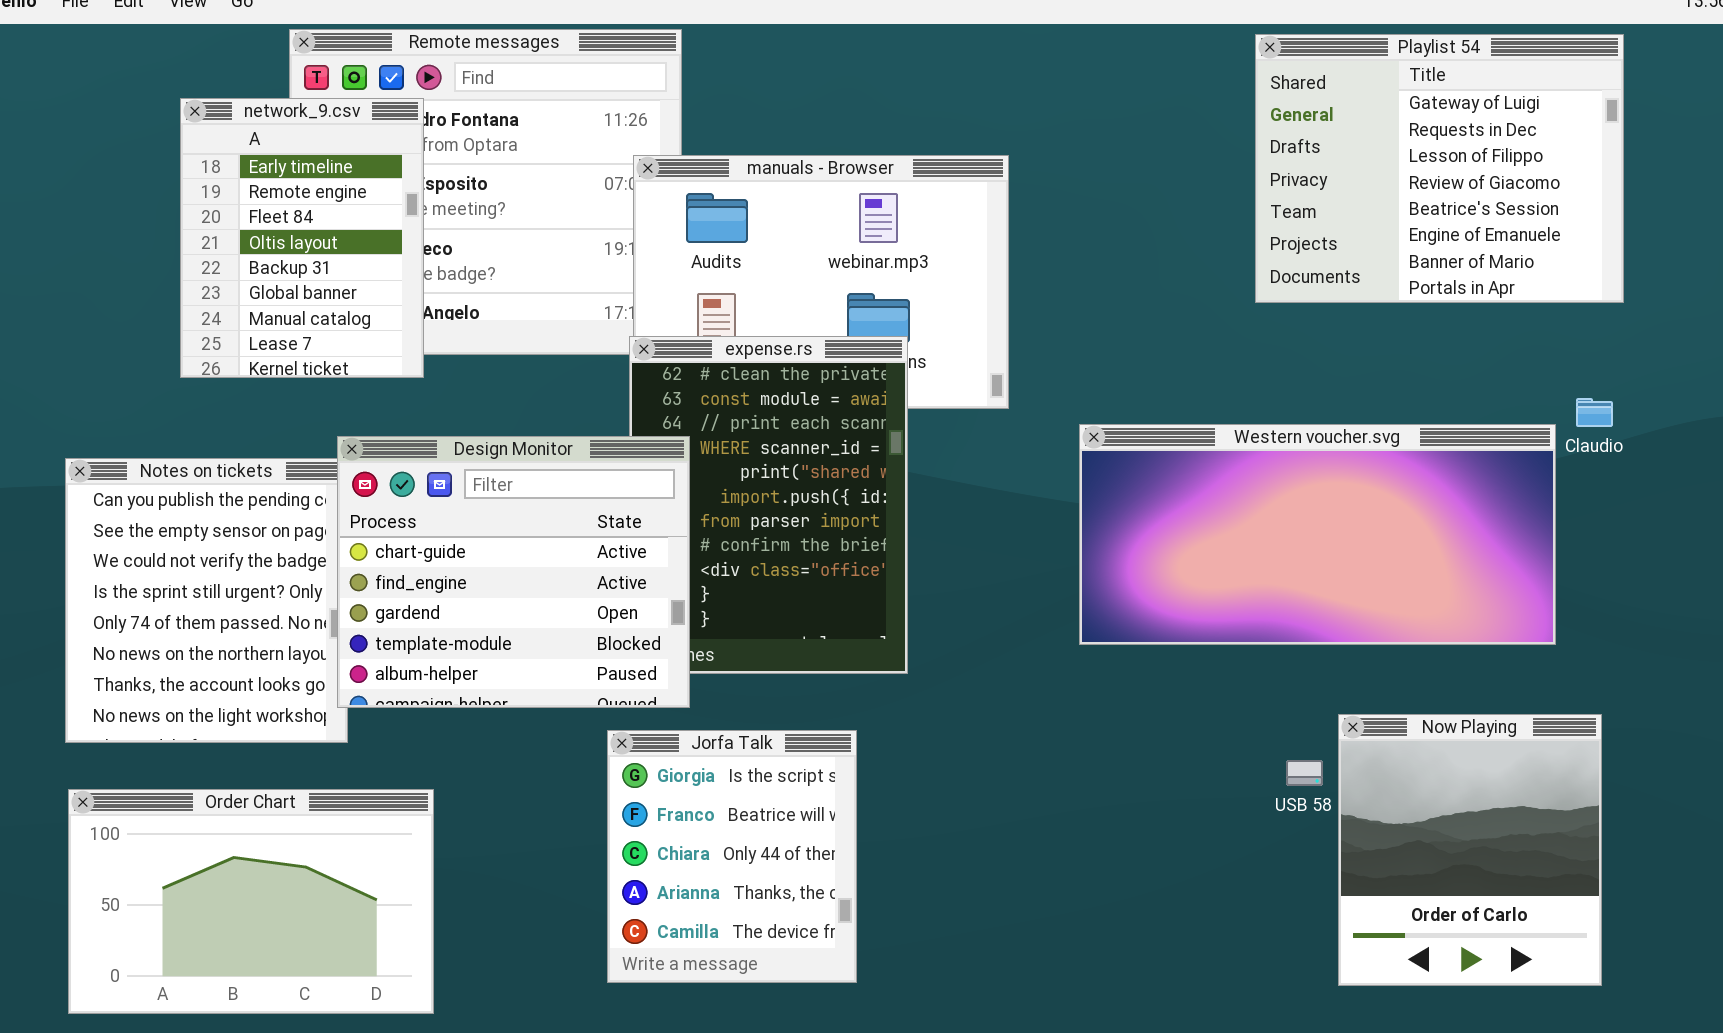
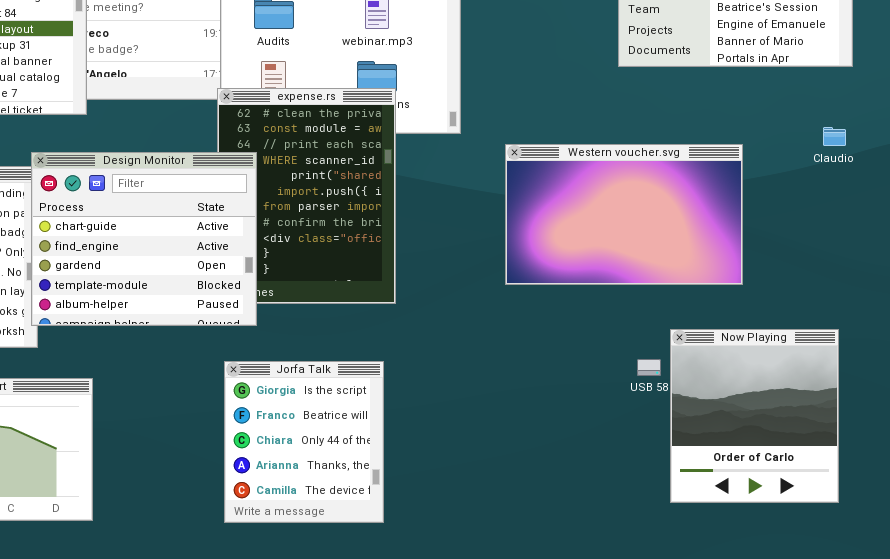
Western voucher.svg: [1079,424,1556,645] -> [505,144,743,285], resized
Jorfa Talk: [607,730,857,983] -> [224,361,384,523], moved

